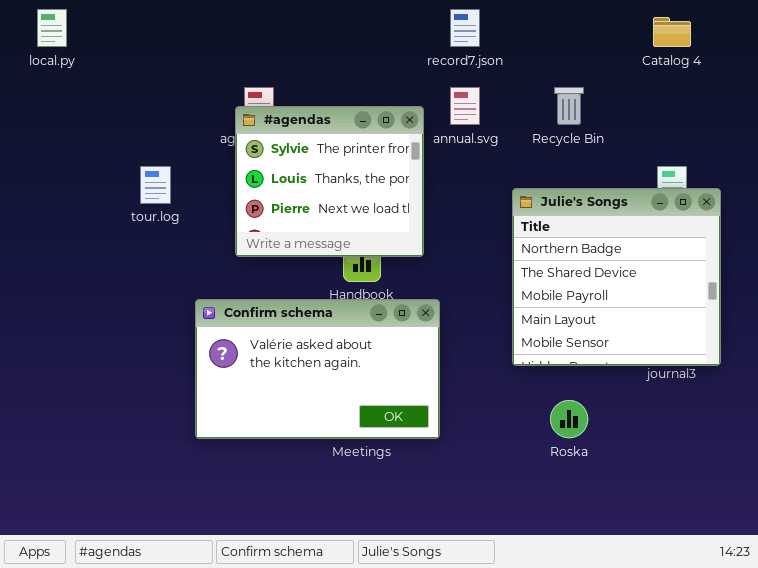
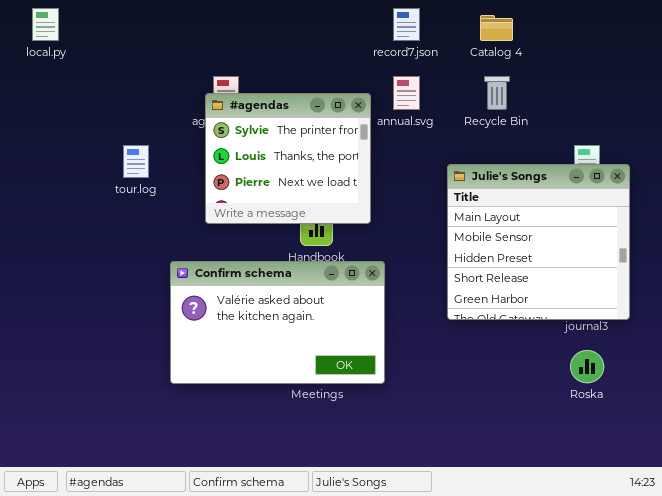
Catalog 4: [653,17,691,47] -> [480,15,513,41], moved
Julie's Songs: [512,188,721,366] -> [447,164,630,320], scrolled down 3 rows
Roska: [550,400,588,438] -> [570,350,604,383], moved

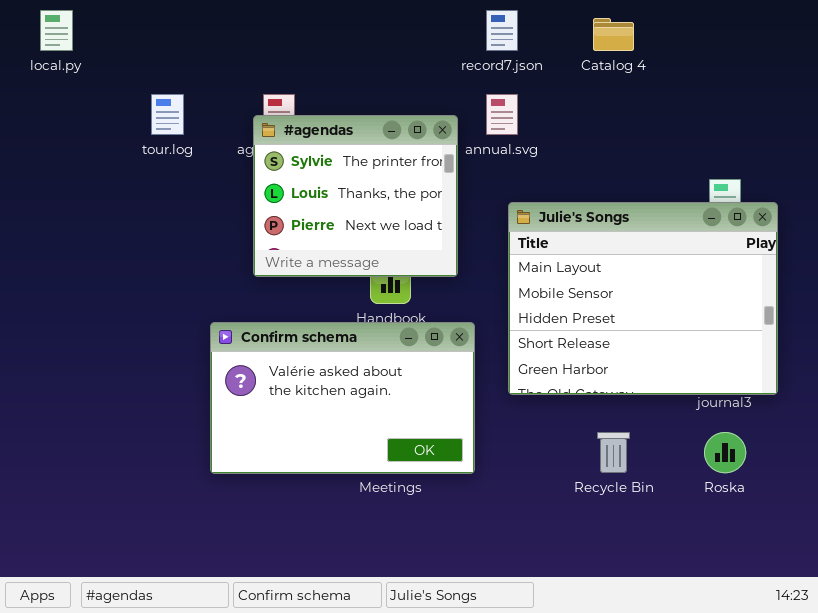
Recycle Bin: [484,76,510,110] -> [597,432,630,473], moved
tour.log: [123,145,149,178] -> [151,94,184,135], moved
Julie's Songs: [447,164,630,320] -> [508,202,778,395], resized

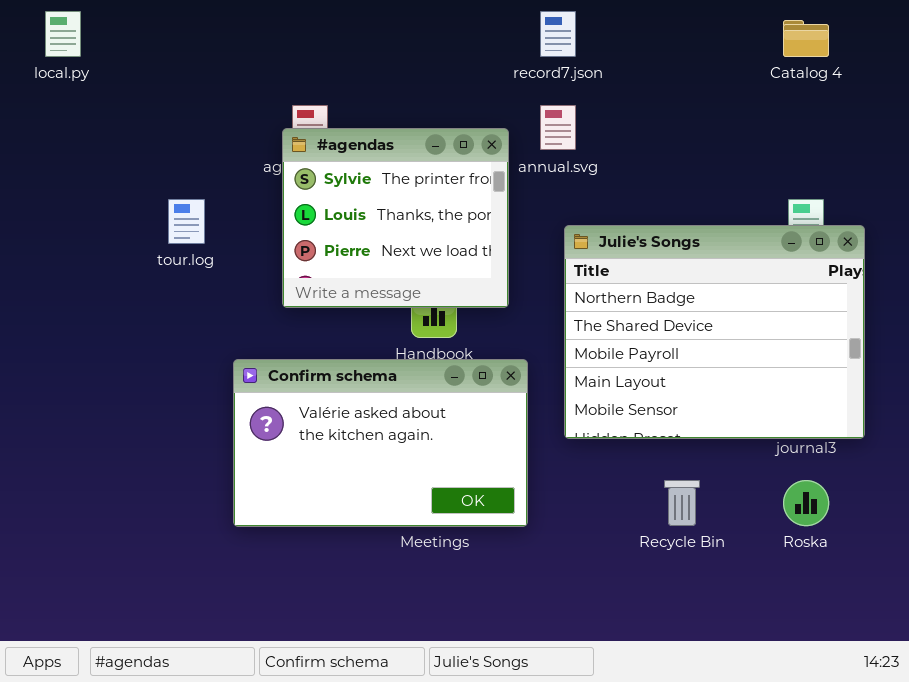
Catalog 4: [593,18,634,51] -> [783,20,829,57], moved
tour.log: [151,94,184,135] -> [168,199,205,244], moved
Julie's Songs: [508,202,778,395] -> [564,225,865,439], scrolled up 3 rows

